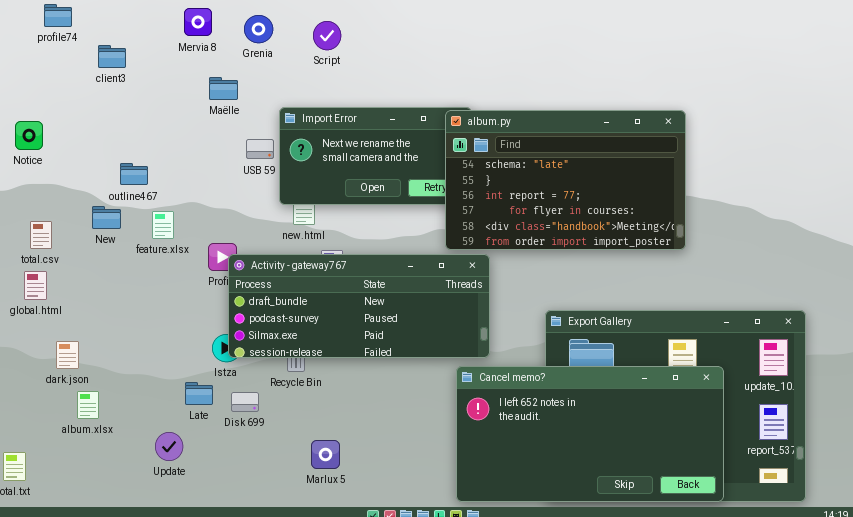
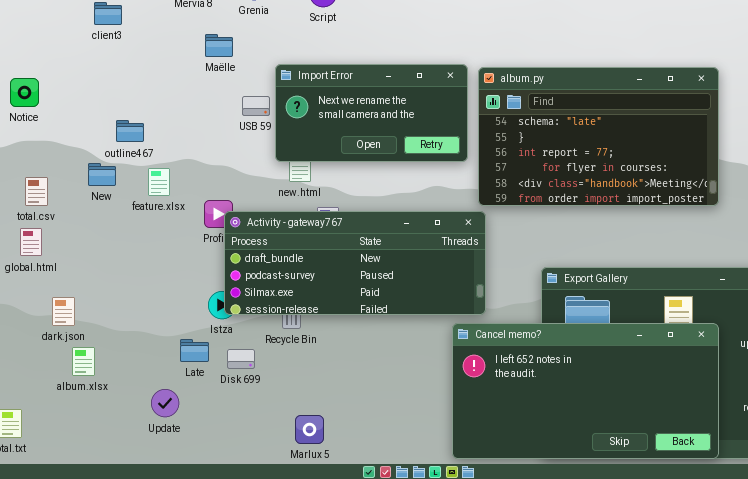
album.py: [445,110,686,250] -> [478,67,719,206], moved
Marlux 5: [311,440,340,469] -> [295,415,324,444], moved

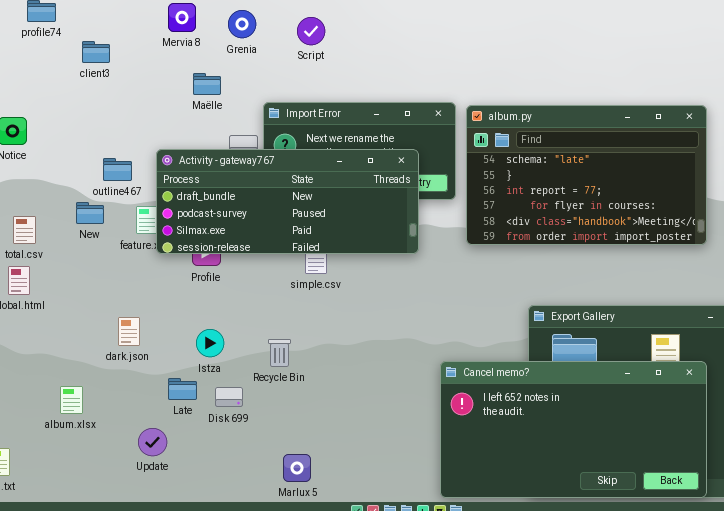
Activity - gateway767: [224,211,486,315] -> [156,149,419,254], moved
dark.json: [52,297,75,326] -> [118,317,140,346], moved

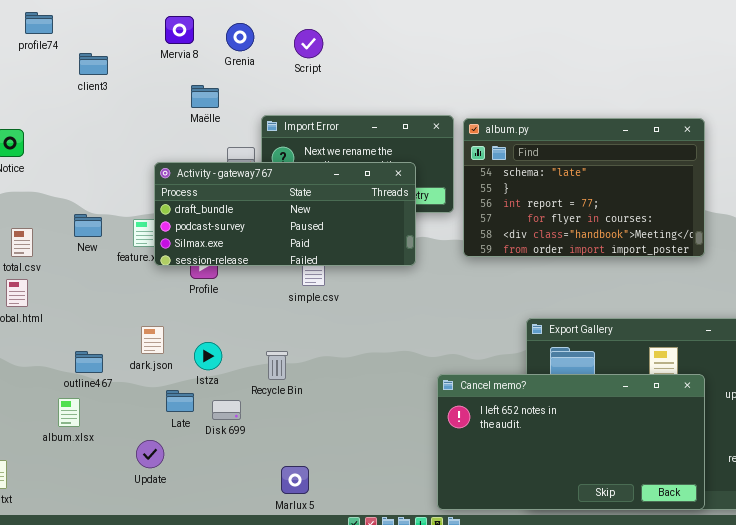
outline467: [103,158,132,181] -> [75,351,103,373], moved
dark.json: [118,317,140,346] -> [141,326,164,354], moved

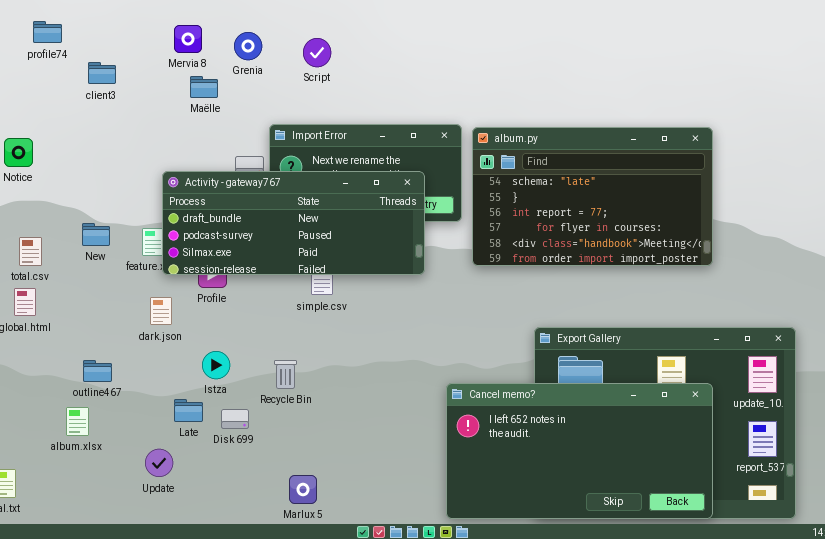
Maëlle: [191,85,219,108] -> [190,76,218,98], moved
dark.json: [141,326,164,354] -> [150,297,172,325], moved

